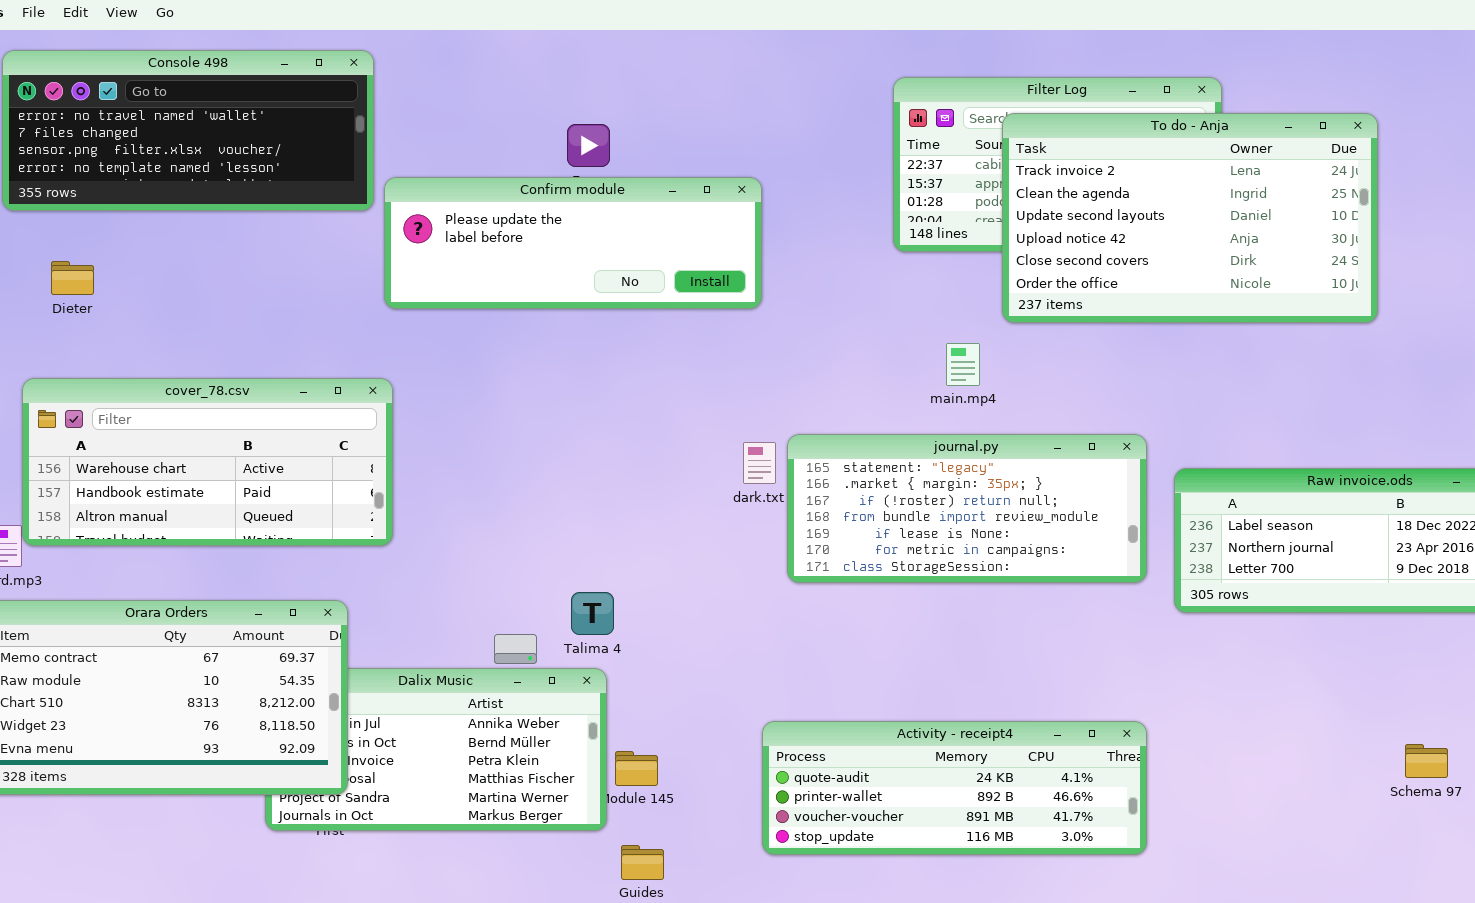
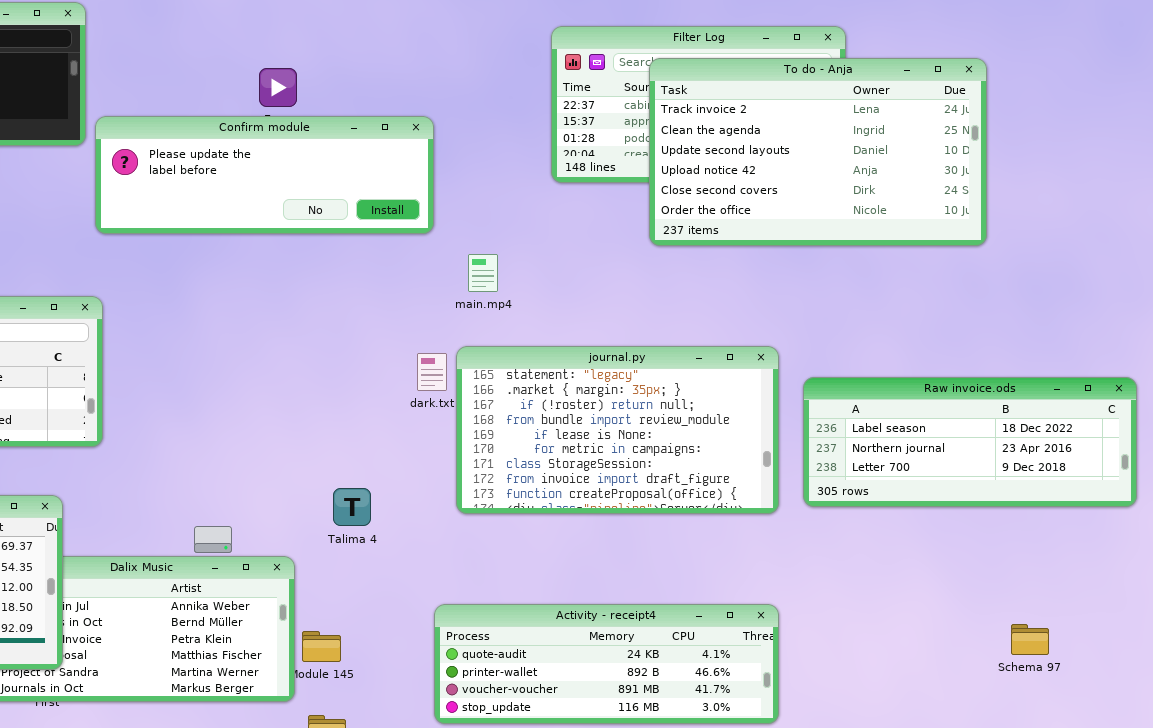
main.mp4: [946,343,980,386] -> [468,254,498,292], moved
journal.py: [787,434,1147,583] -> [456,346,779,514], resized
Talima 4: [571,592,614,635] -> [333,488,371,526], moved

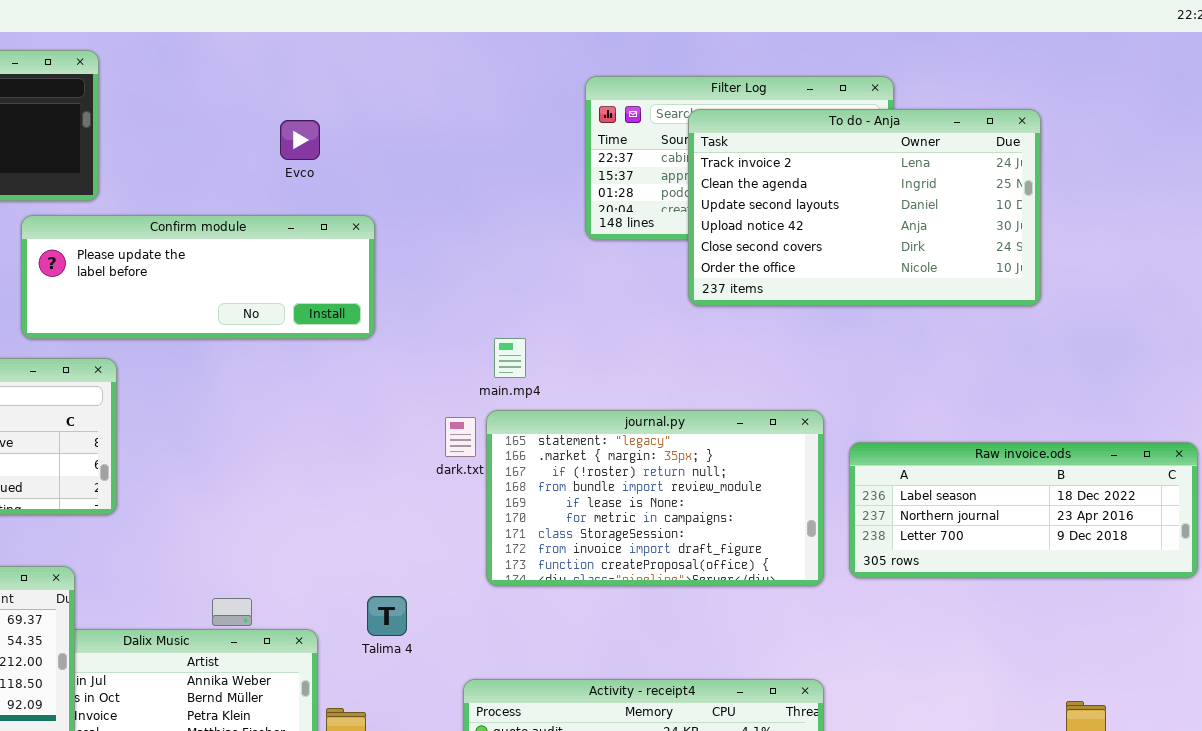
Confirm module: [95,116,434,234] -> [21,215,375,339], moved
main.mp4: [468,254,498,292] -> [494,338,526,378], moved
Talima 4: [333,488,371,526] -> [367,596,407,636], moved

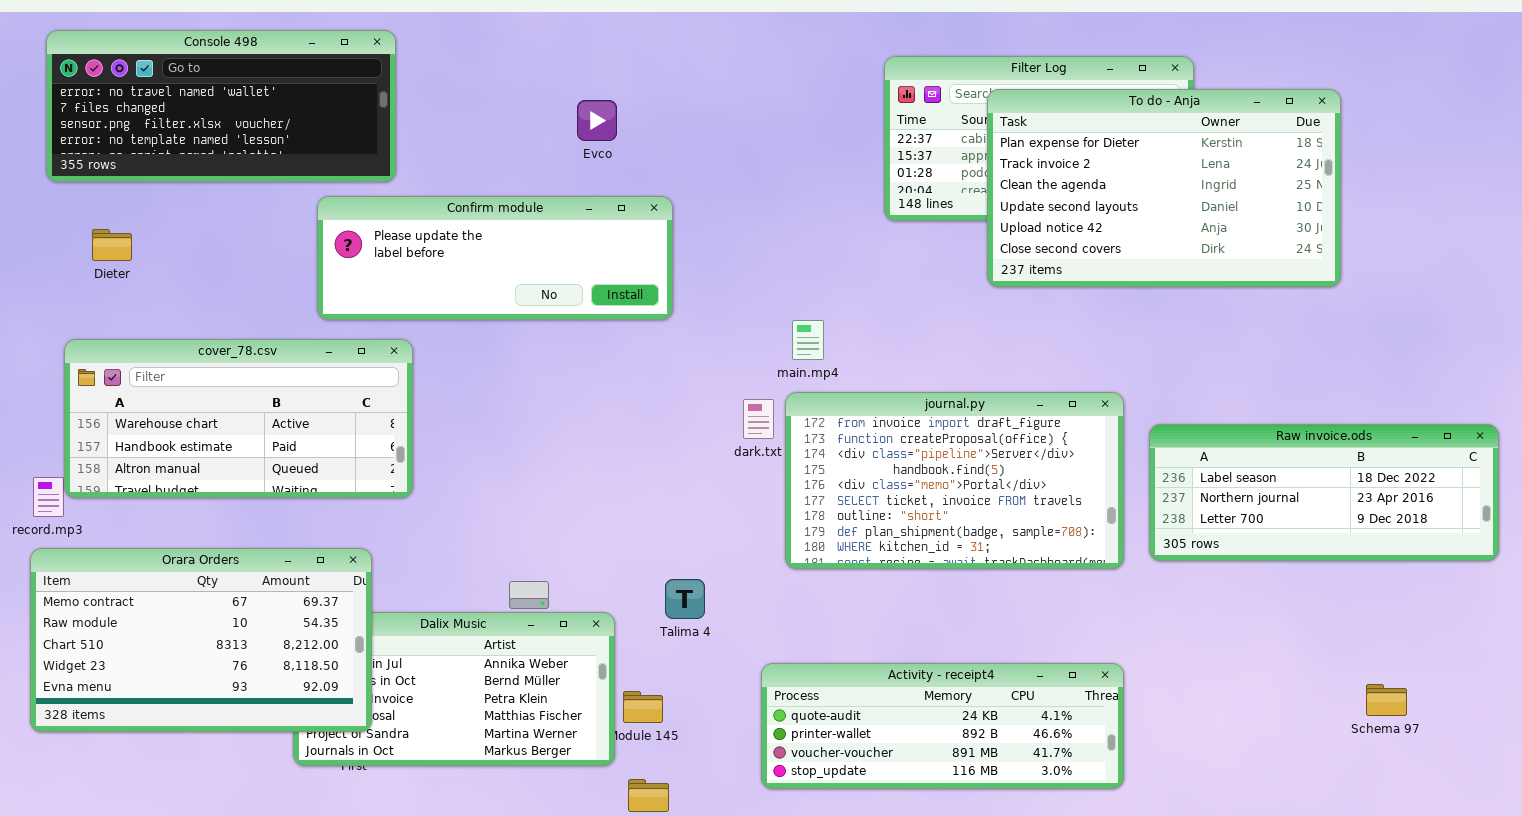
To do - Anja: [688,109,1041,306] -> [987,89,1341,287], scrolled up 1 row
journal.py: [486,410,824,586] -> [785,392,1124,569], scrolled down 7 rows

